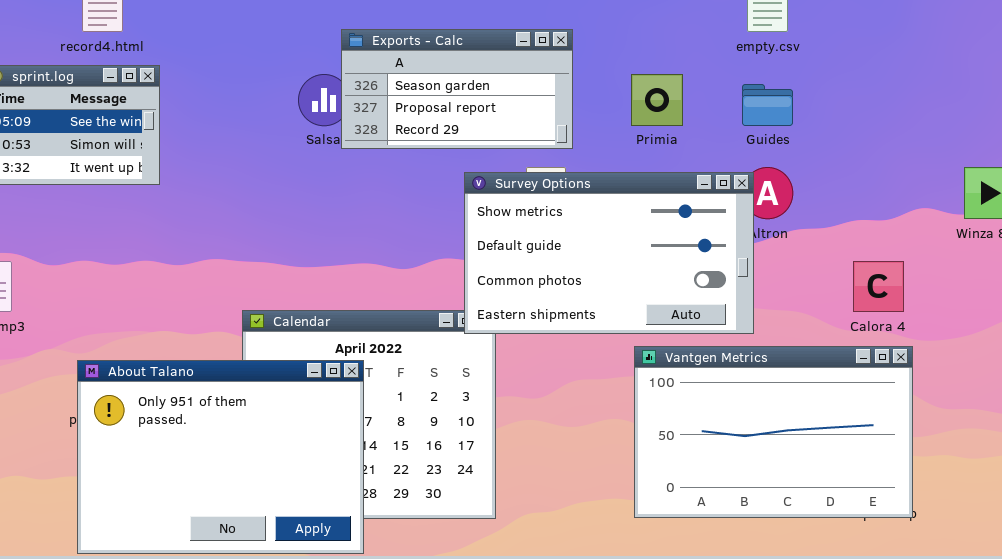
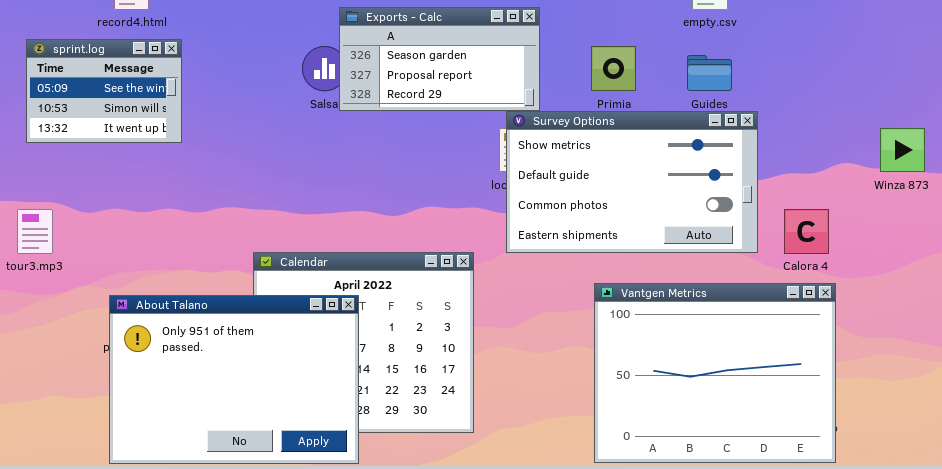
Survey Options: [464,172,754,334] -> [506,111,758,253], moved
Vantgen Metrics: [634,346,913,518] -> [594,283,836,463], resized

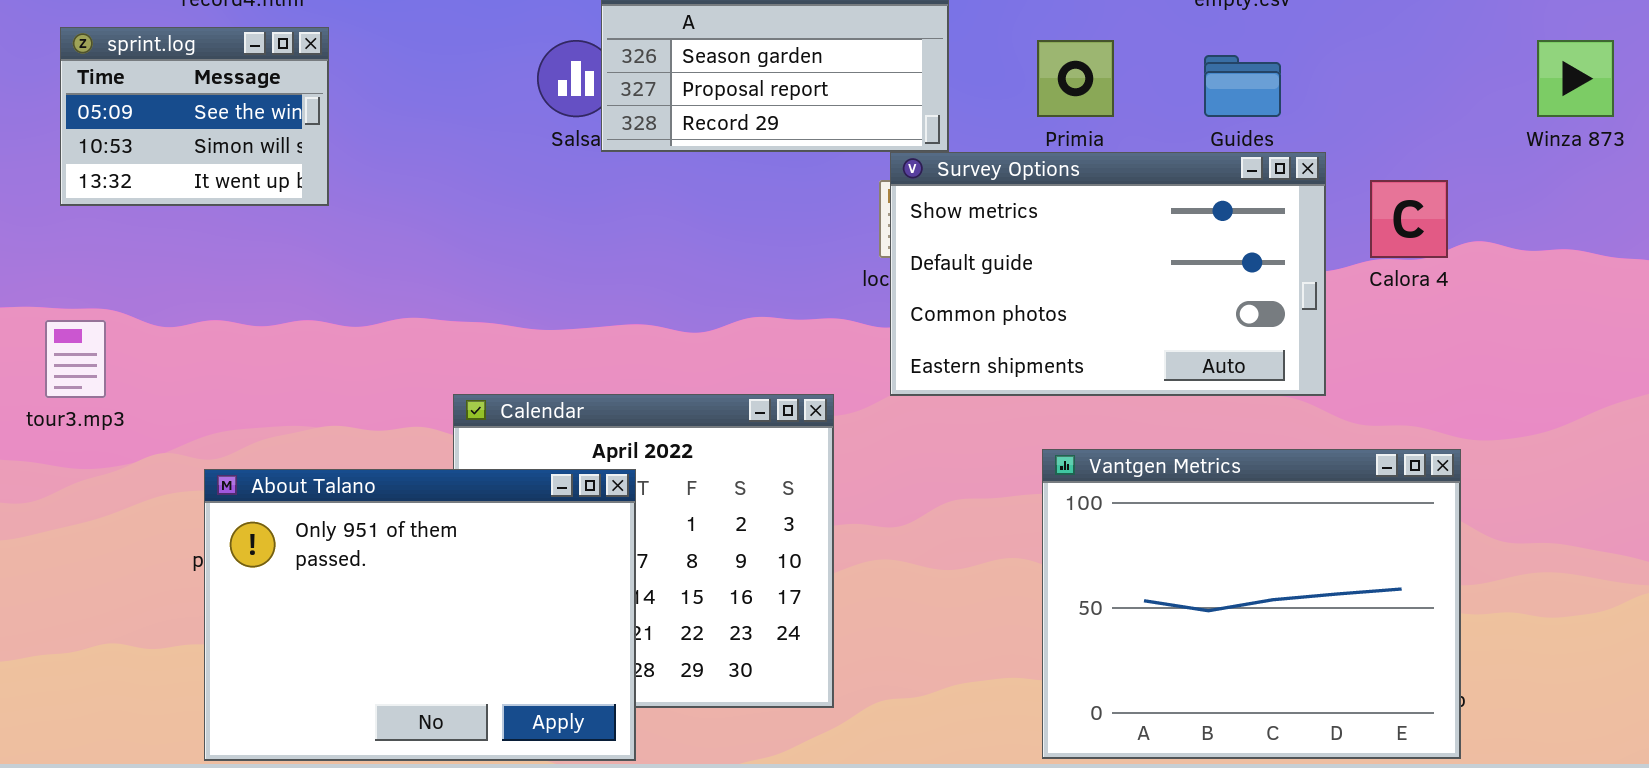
Winza 873: [880,128,925,172] -> [1537,40,1614,117], moved
Calora 4: [784,209,829,254] -> [1370,180,1448,258], moved

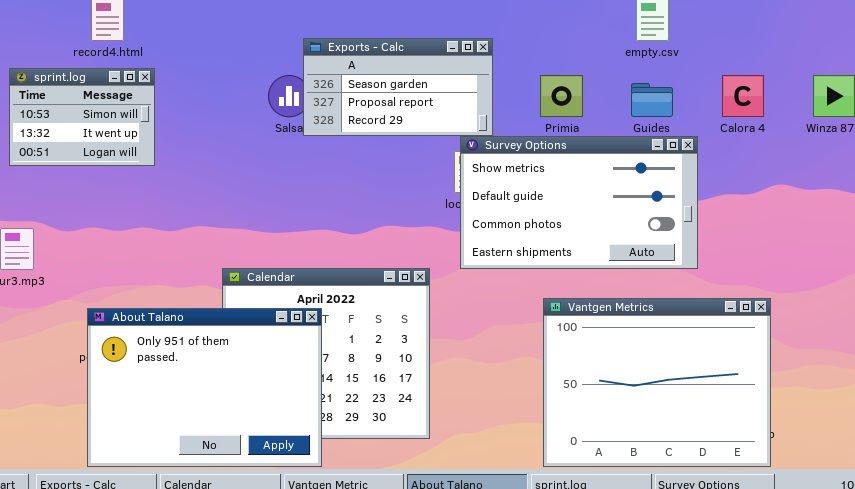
sprint.log: [60,27,329,206] -> [9,68,155,166], scrolled down 1 row
Calora 4: [1370,180,1448,258] -> [722,75,764,117], moved

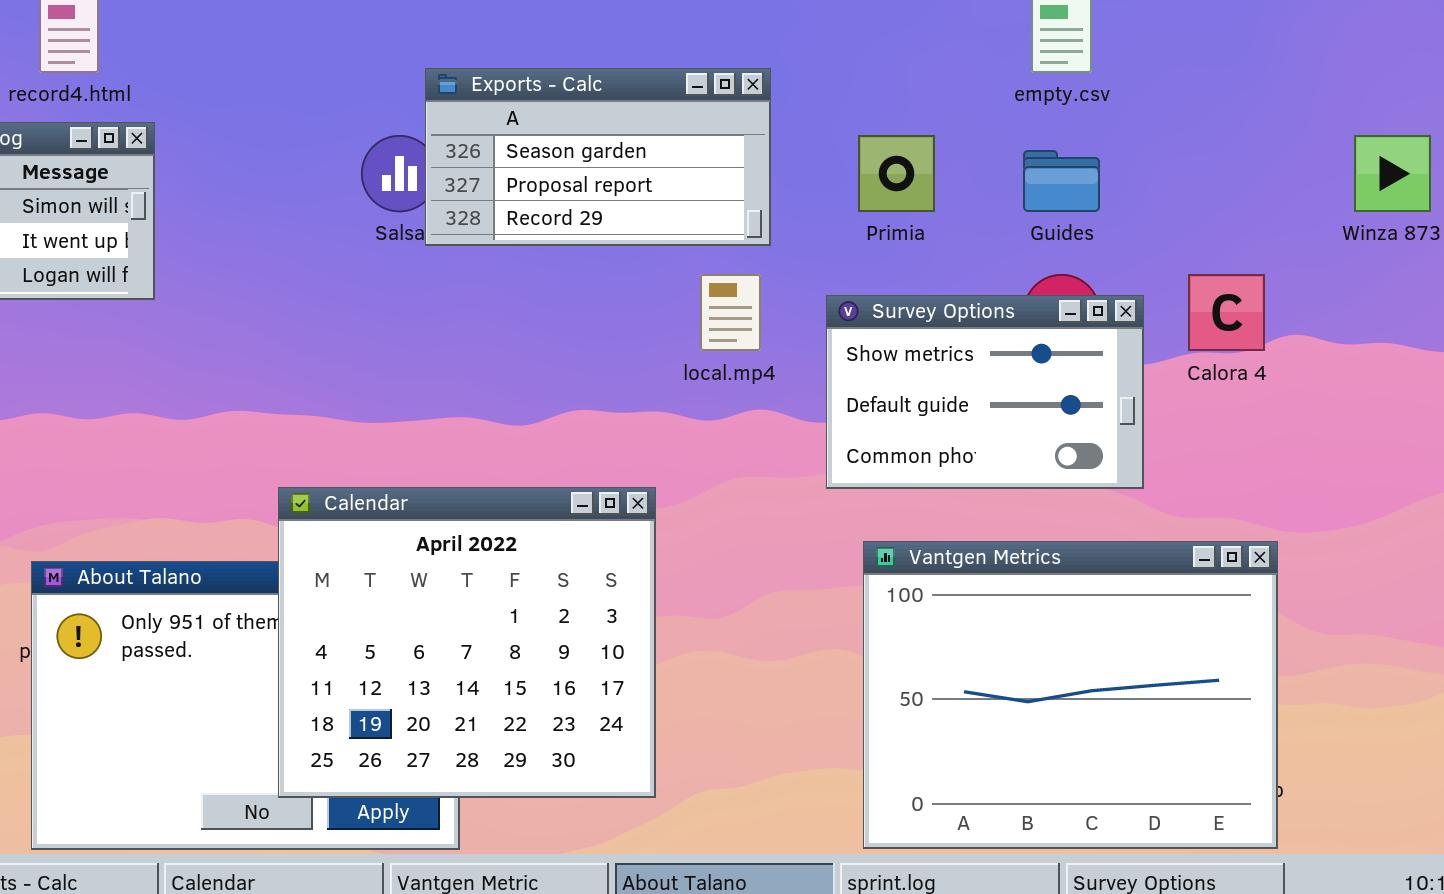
Calora 4: [722,75,764,117] -> [1188,274,1265,351], moved
Survey Options: [460,136,698,269] -> [826,295,1144,489], resized
Calendar: [222,268,430,439] -> [278,487,656,798], raised

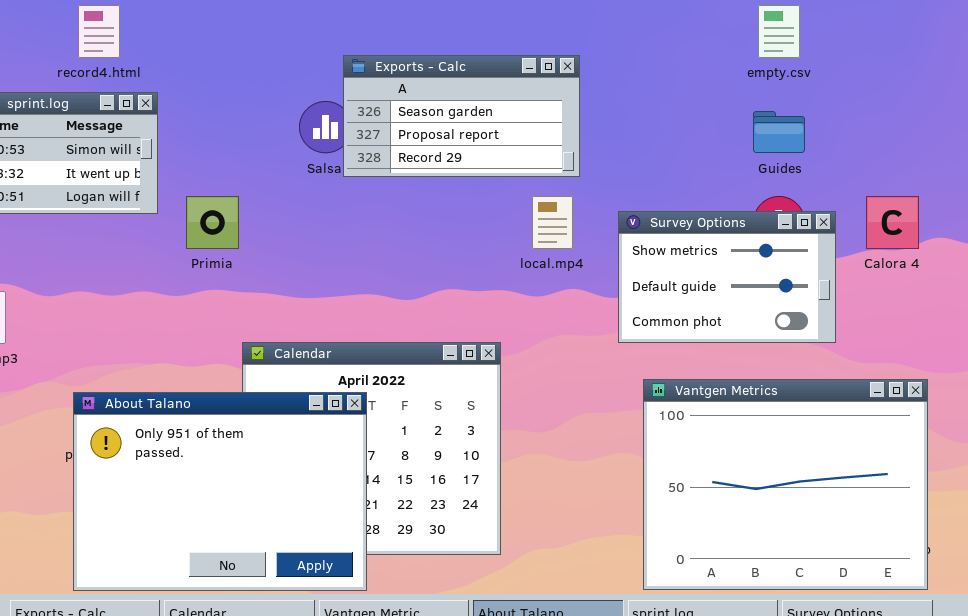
Primia: [858,135,935,212] -> [186,196,239,249], moved
About Talano: [31,561,460,850] -> [73,392,367,591], raised

